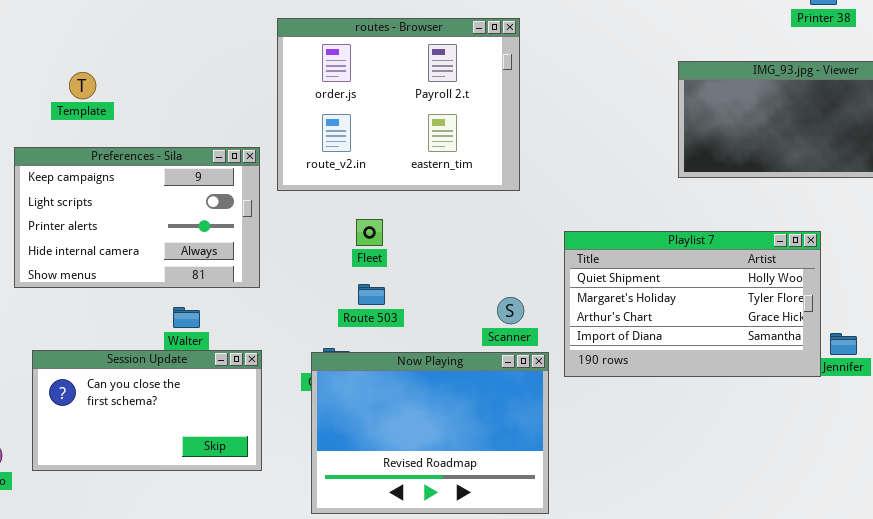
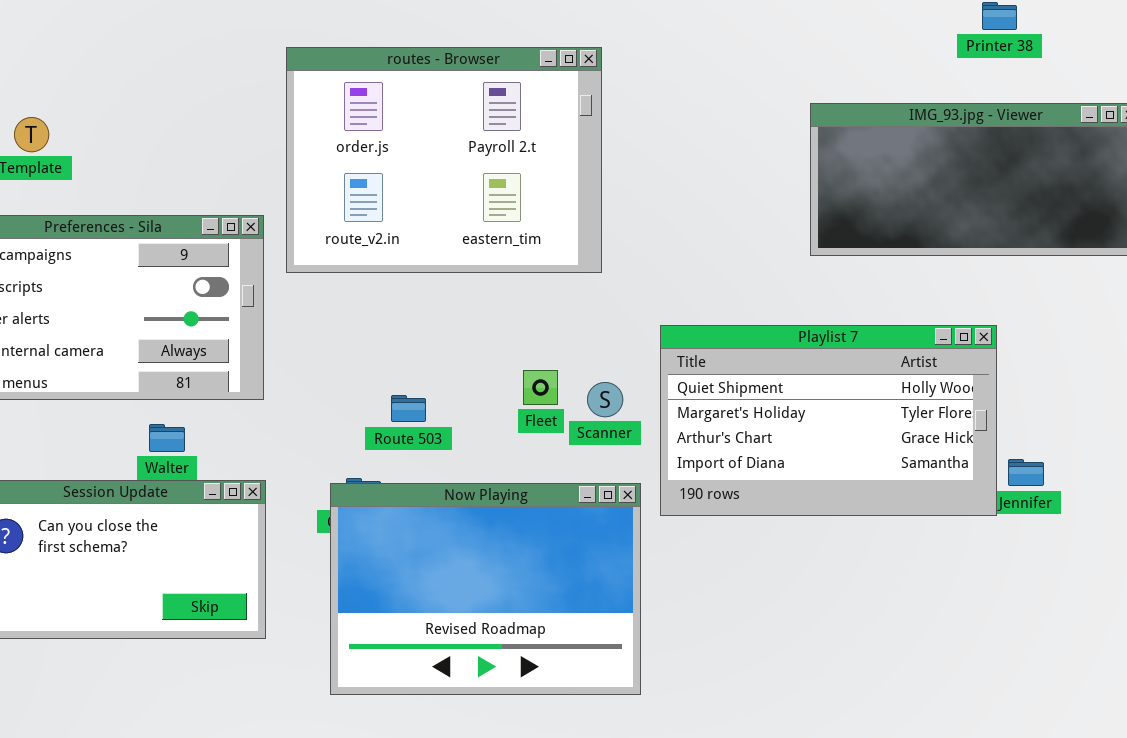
Fleet: [356,219,383,246] -> [523,370,558,405], moved
Scanner: [497,297,524,324] -> [587,382,623,417], moved

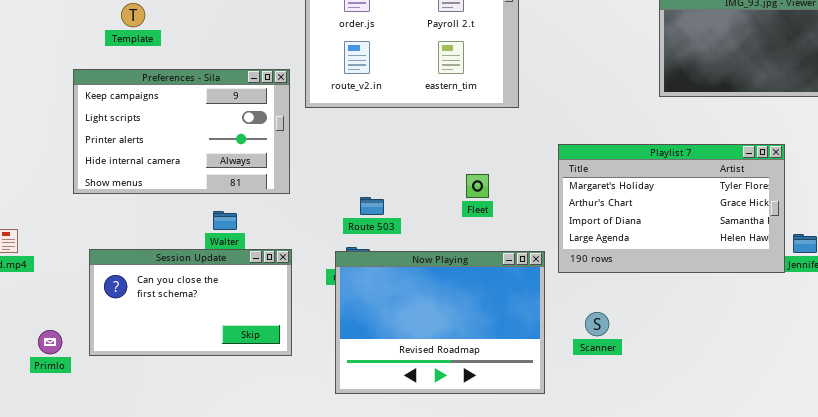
Playlist 7: [660,325,997,516] -> [558,144,785,273], scrolled down 1 row
Scanner: [587,382,623,417] -> [585,312,609,336], moved
Route 503: [391,395,426,422] -> [360,197,384,215], moved

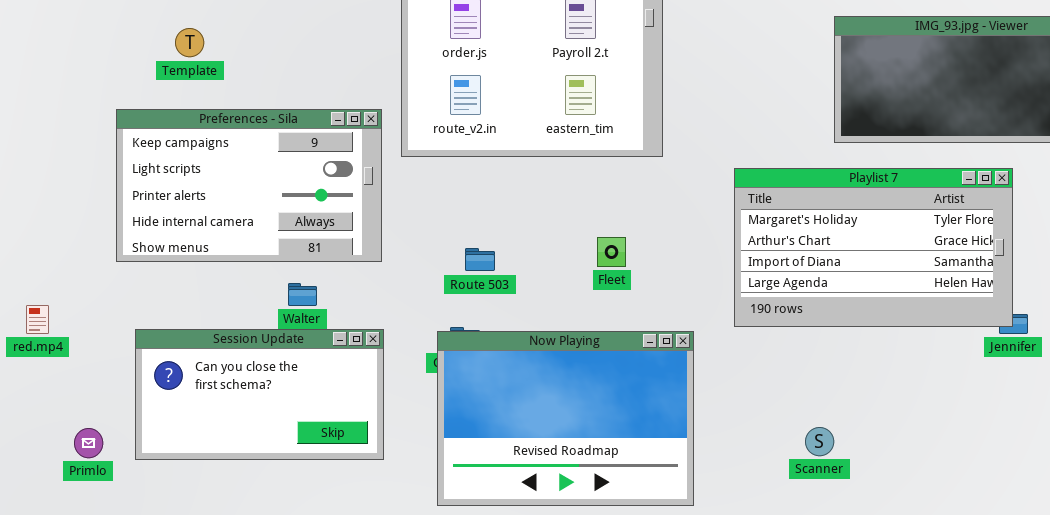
Playlist 7: [558,144,785,273] -> [734,168,1013,327], moved
Route 503: [360,197,384,215] -> [465,248,495,271], moved
Scanner: [585,312,609,336] -> [805,427,834,456], moved

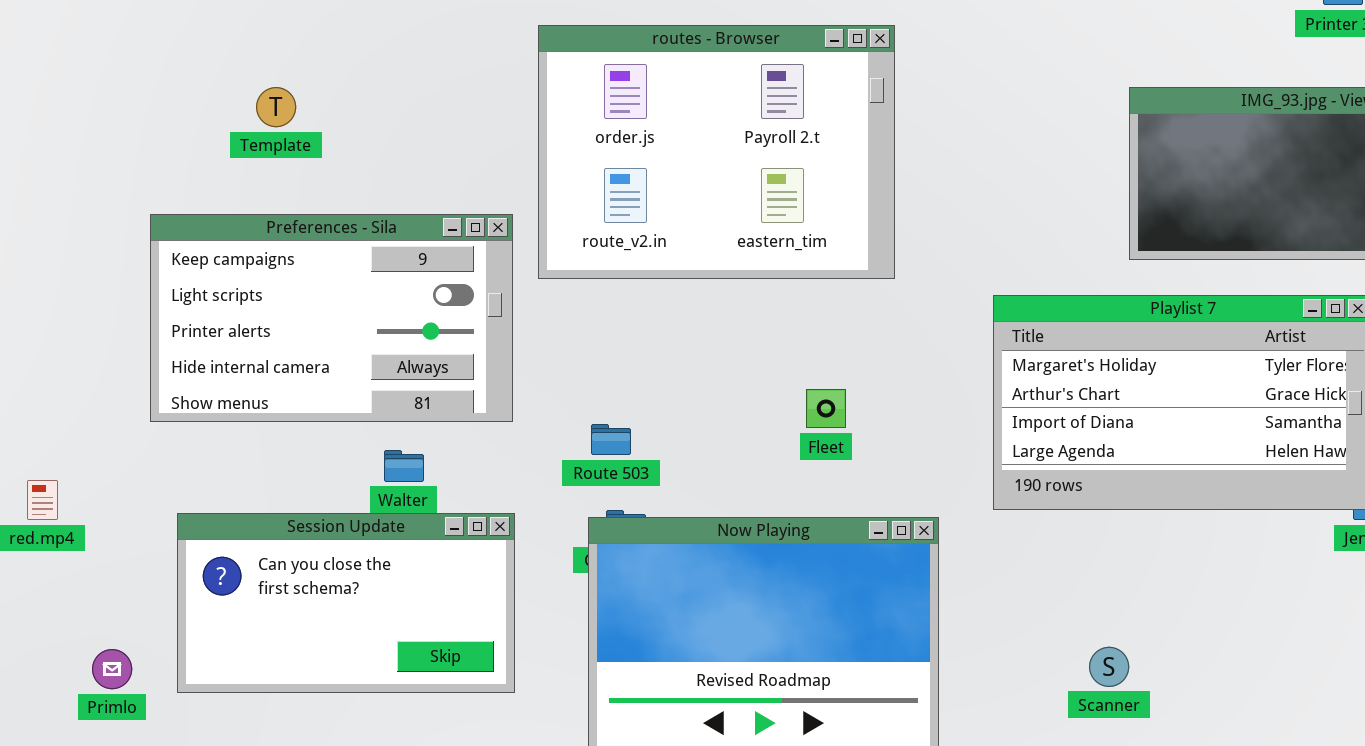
Template: [175,28,204,57] -> [256,87,296,127], moved
Route 503: [465,248,495,271] -> [591,424,631,455], moved

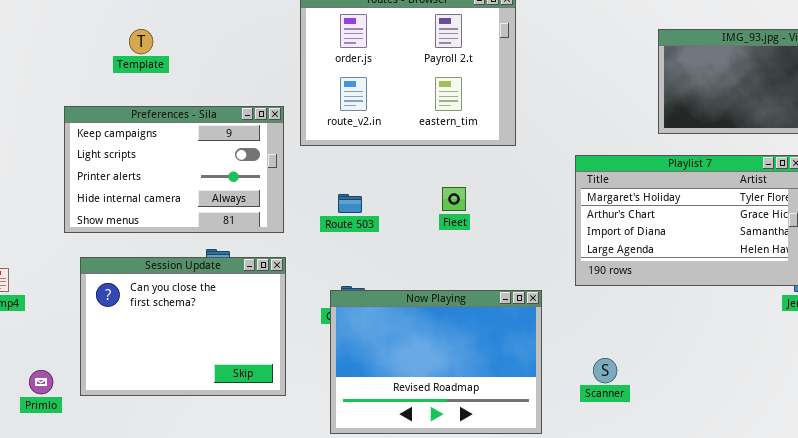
Fleet: [806,389,846,428] -> [442,187,466,211], moved
Route 503: [591,424,631,455] -> [338,194,362,213], moved
Session Update: [177,513,515,693] -> [80,257,286,396], resized
Scanner: [1089,647,1129,687] -> [593,358,617,383], moved

